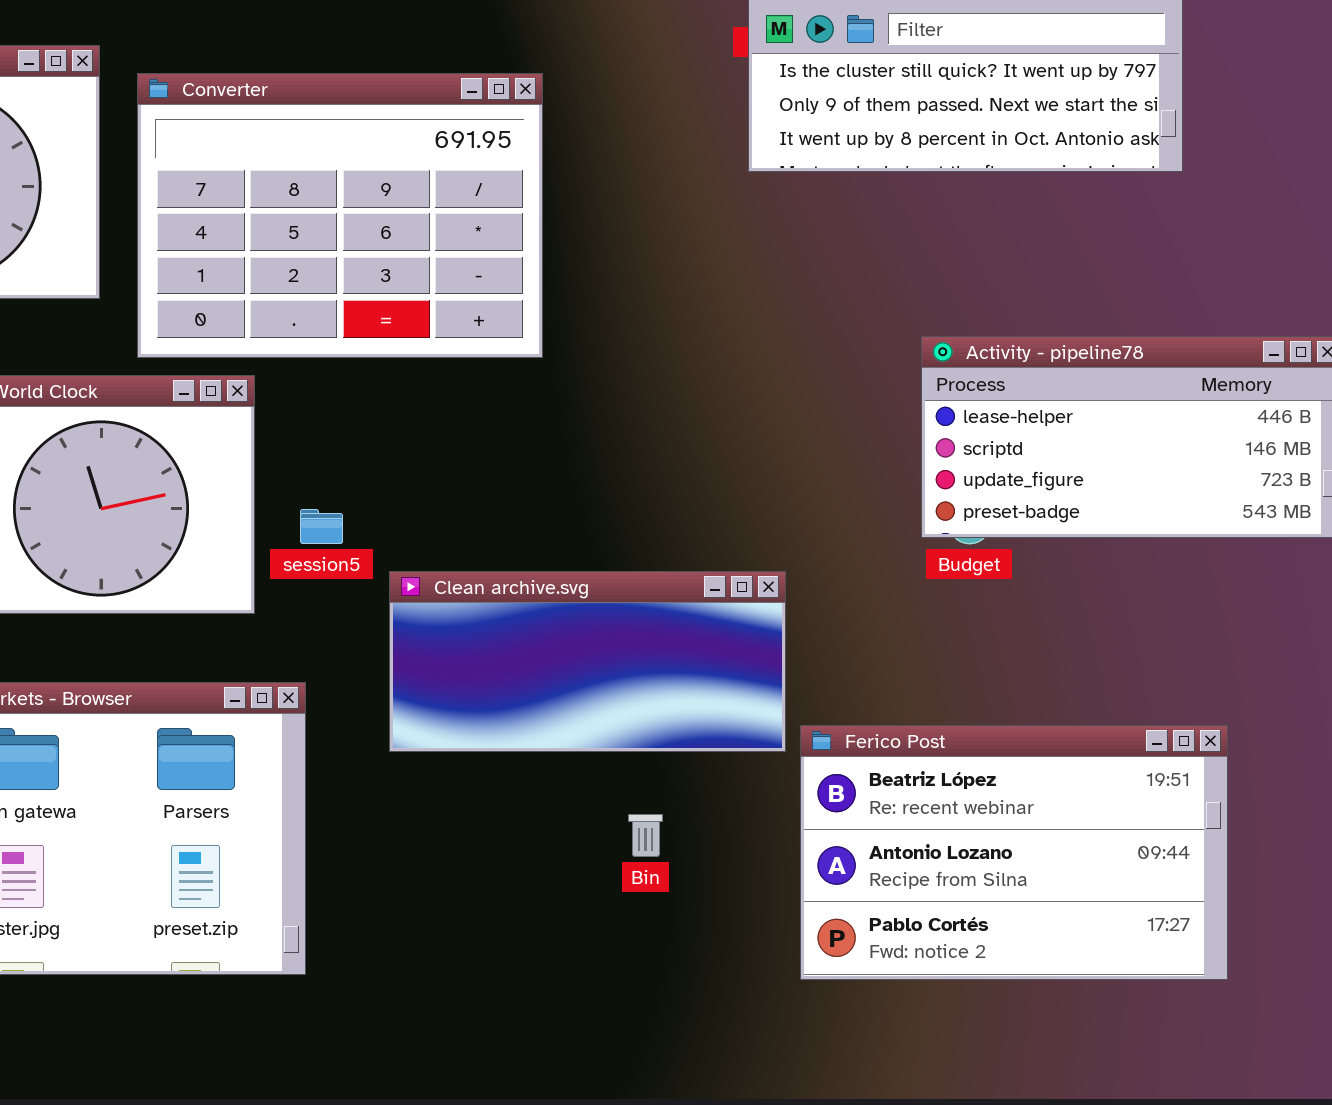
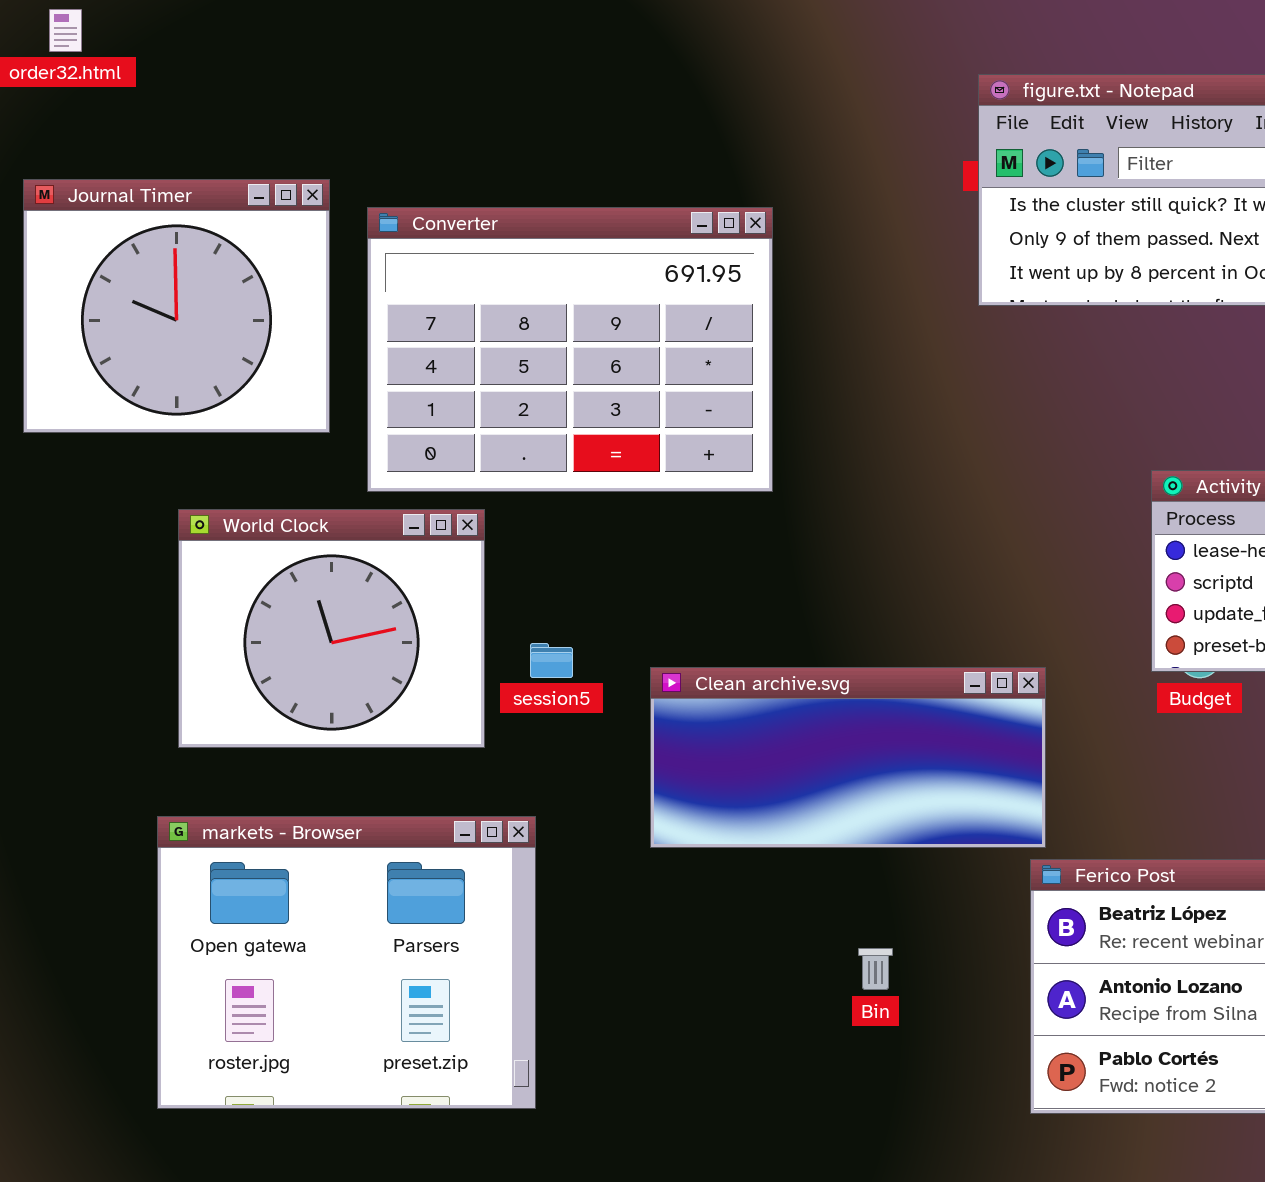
Clean archive.svg: [389,571,786,752] -> [650,667,1046,848], moved

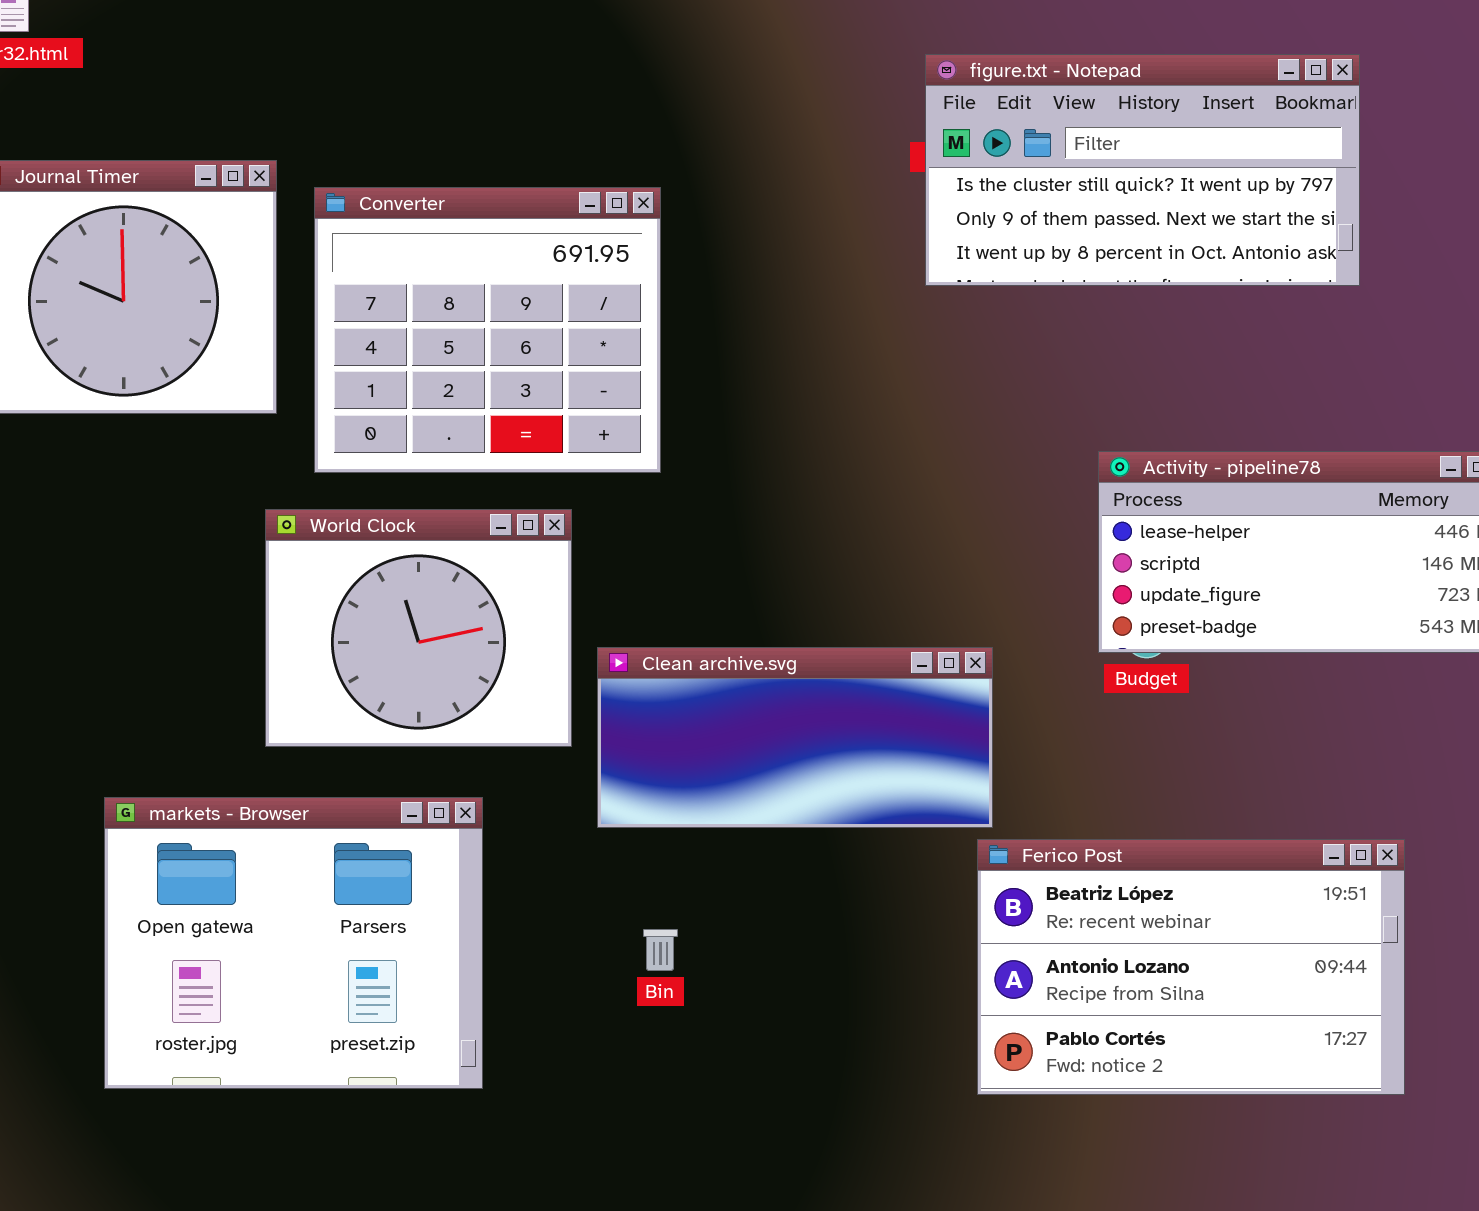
Converter: [367,207,773,492] -> [314,187,661,473], resized
World Clock: [178,509,485,748] -> [265,509,572,747], moved
Bin: [858,948,893,990] -> [643,929,678,971], moved

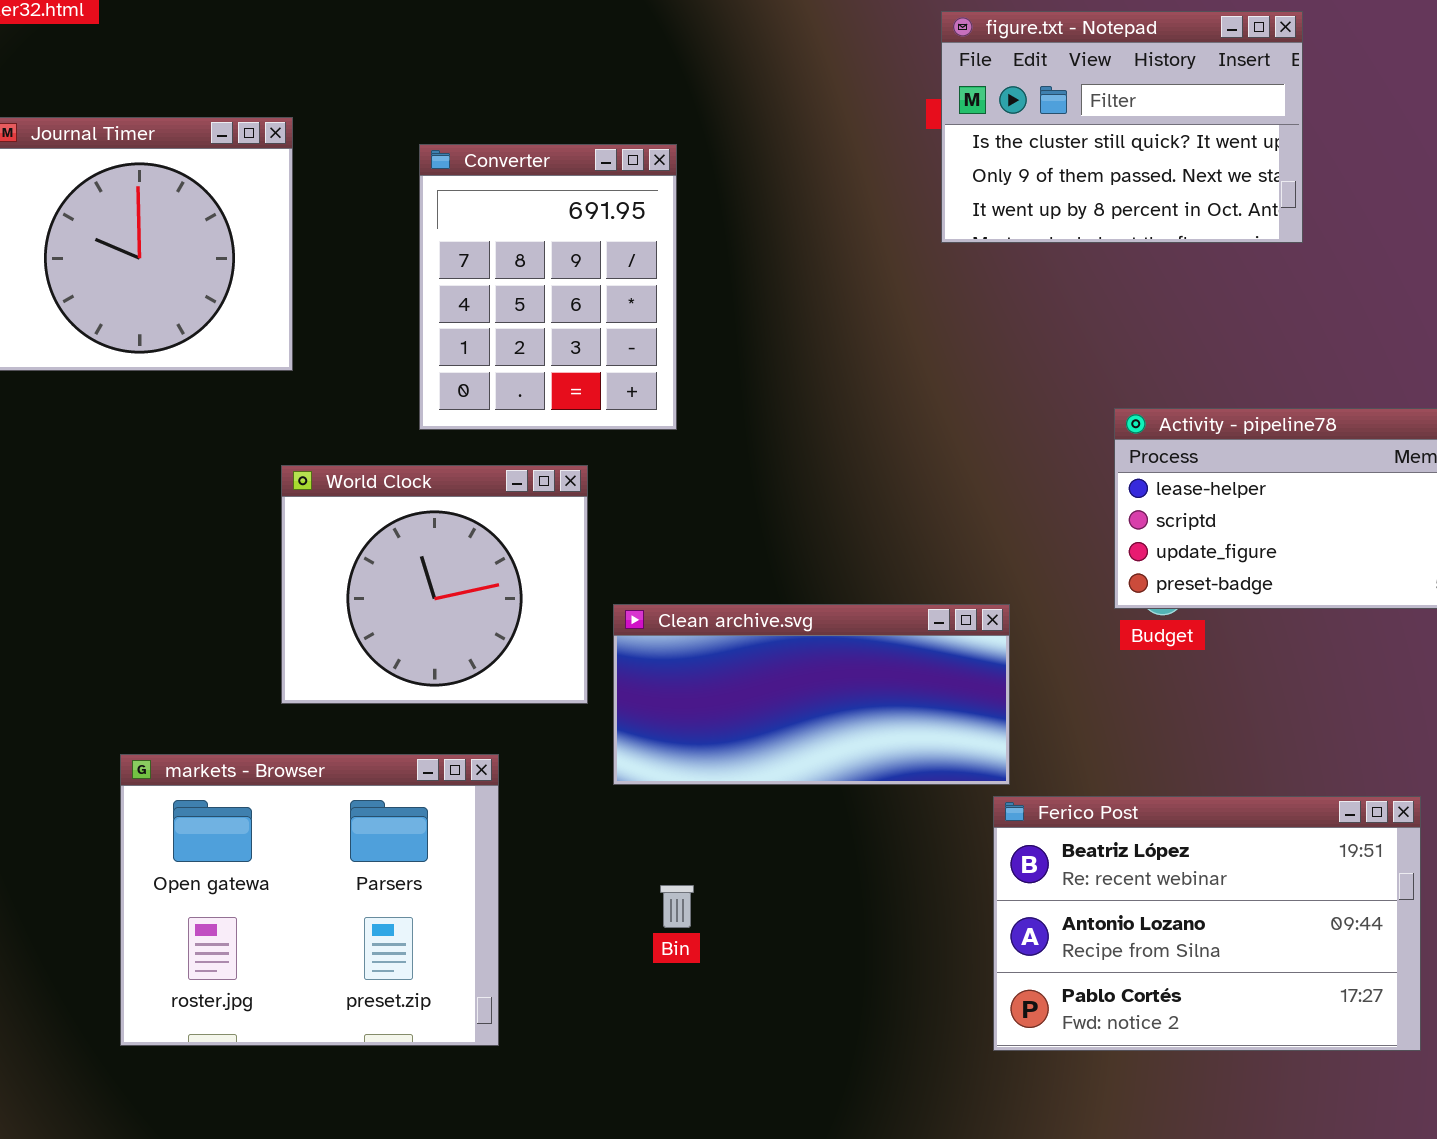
figure.txt - Notepad: [925,54,1360,286] -> [941,11,1303,243], resized
Converter: [314,187,661,473] -> [419,144,677,430], resized

